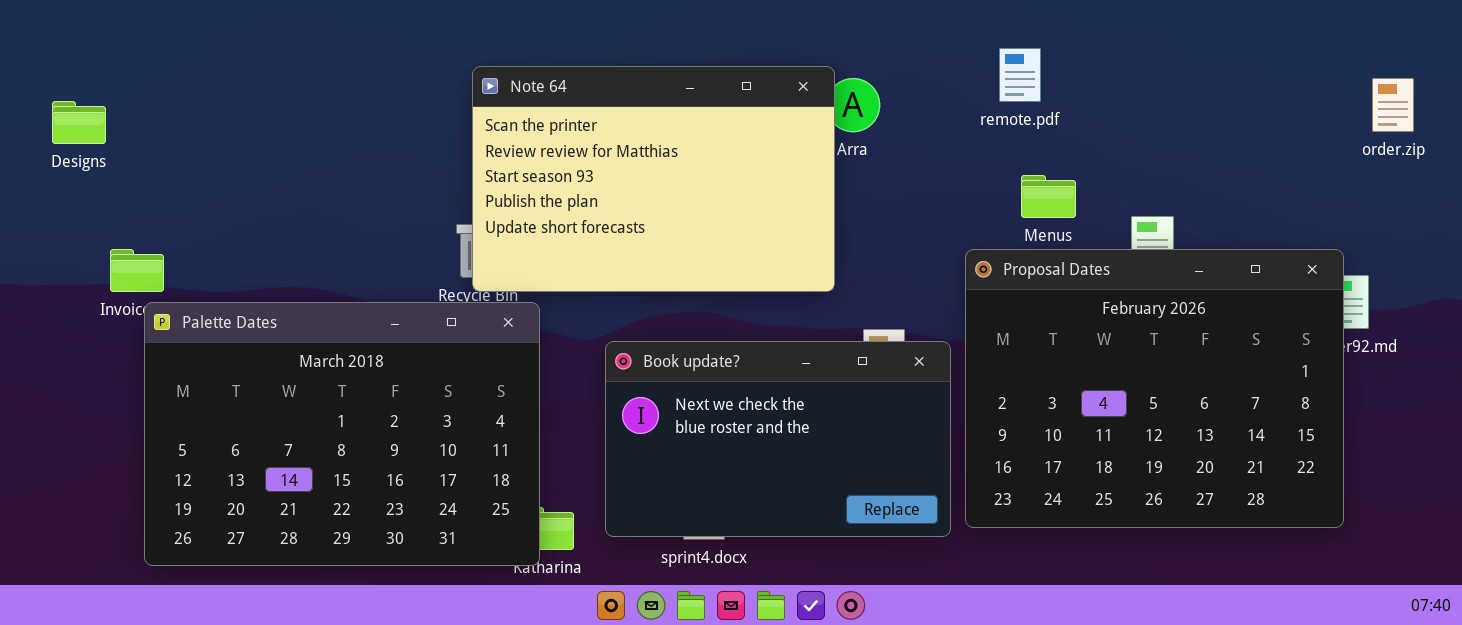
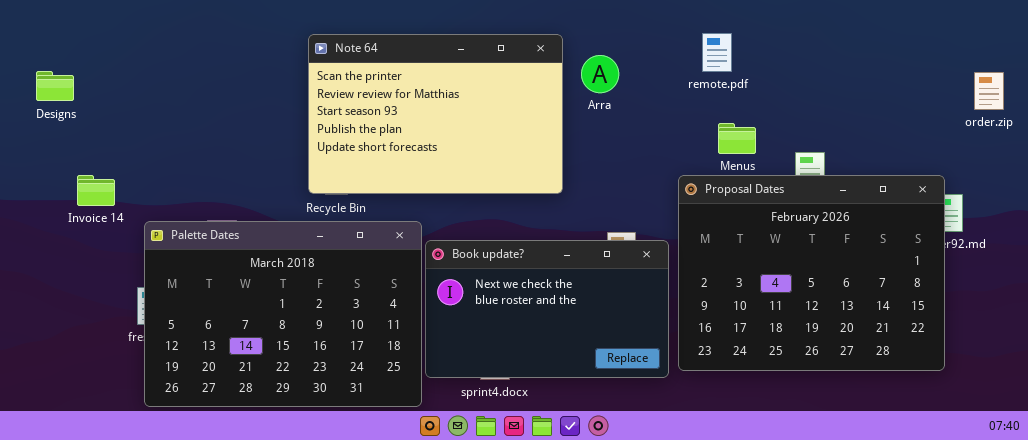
Note 64: [472,66,835,292] -> [308,34,563,194], moved
order.zip: [1372,78,1414,132] -> [974,72,1004,110], moved
Palette Dates: [144,302,540,566] -> [144,221,422,407], moved

